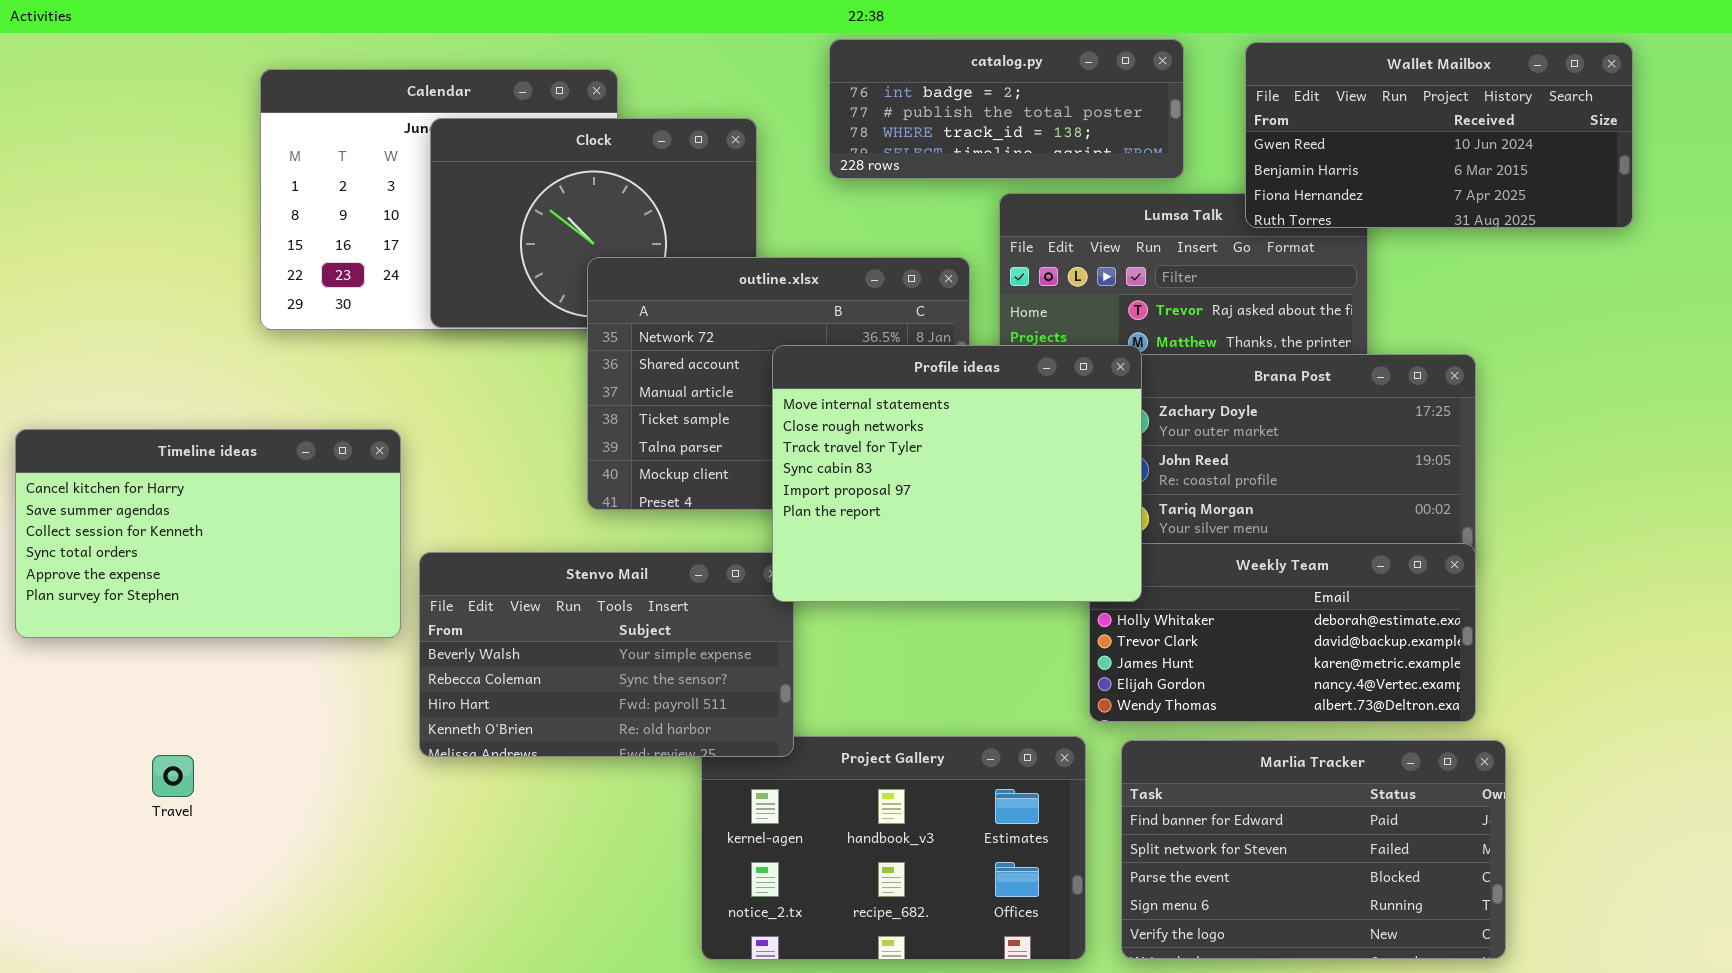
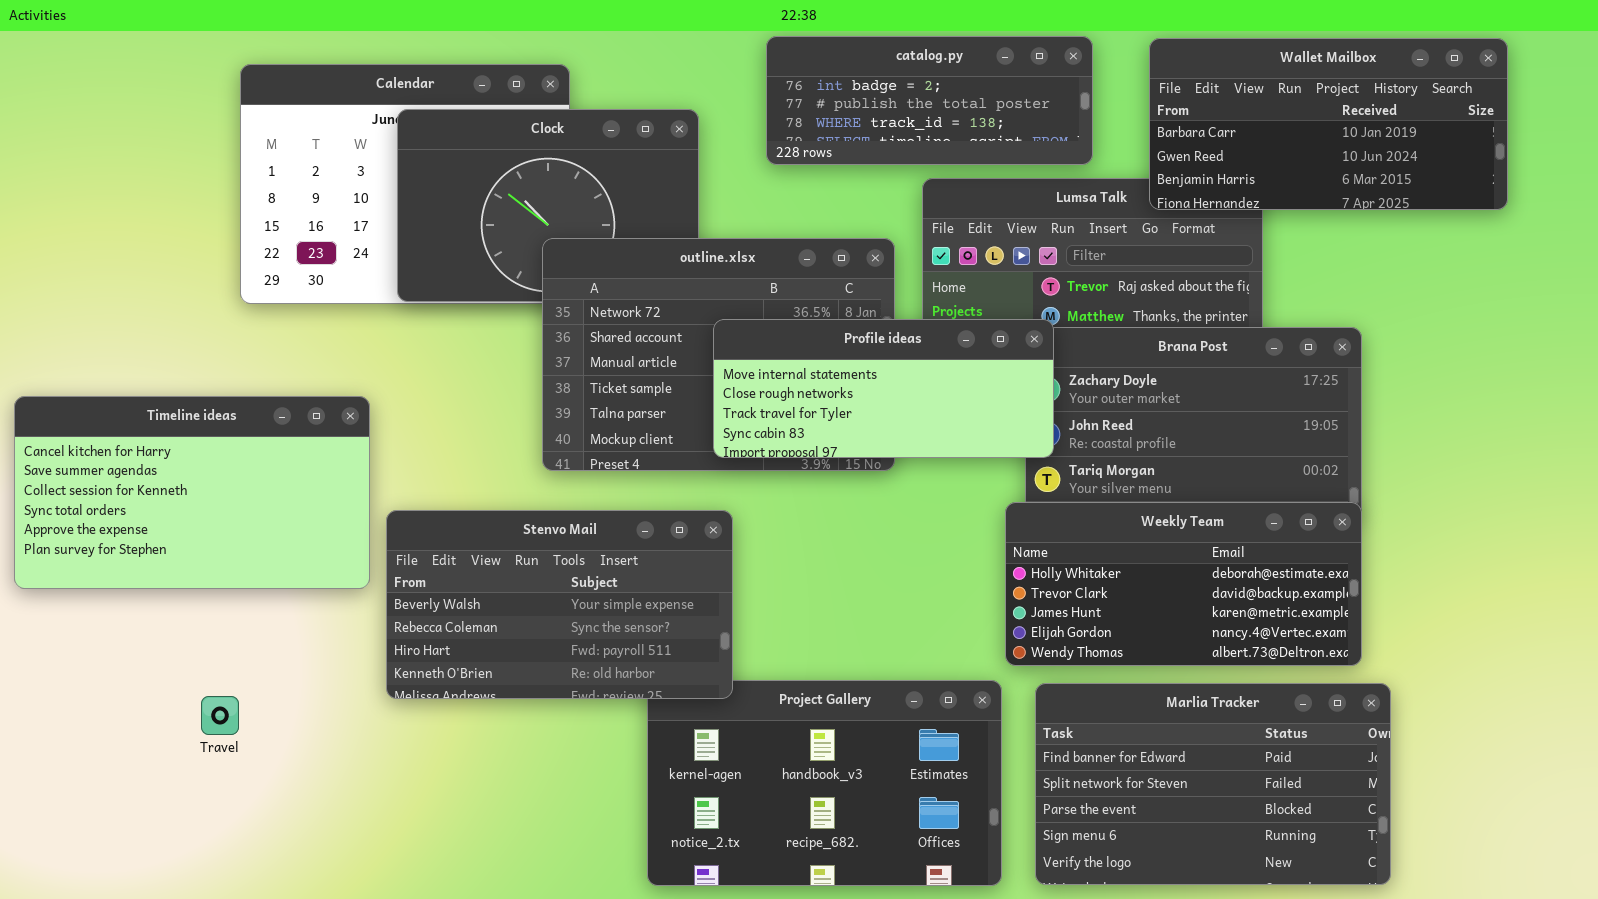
Wallet Mailbox: [1245,42,1633,228] -> [1149,38,1508,210], scrolled up 1 row
Profile ideas: [772,345,1142,602] -> [713,319,1054,458], resized
Travel: [152,755,194,797] -> [201,696,239,735], moved

